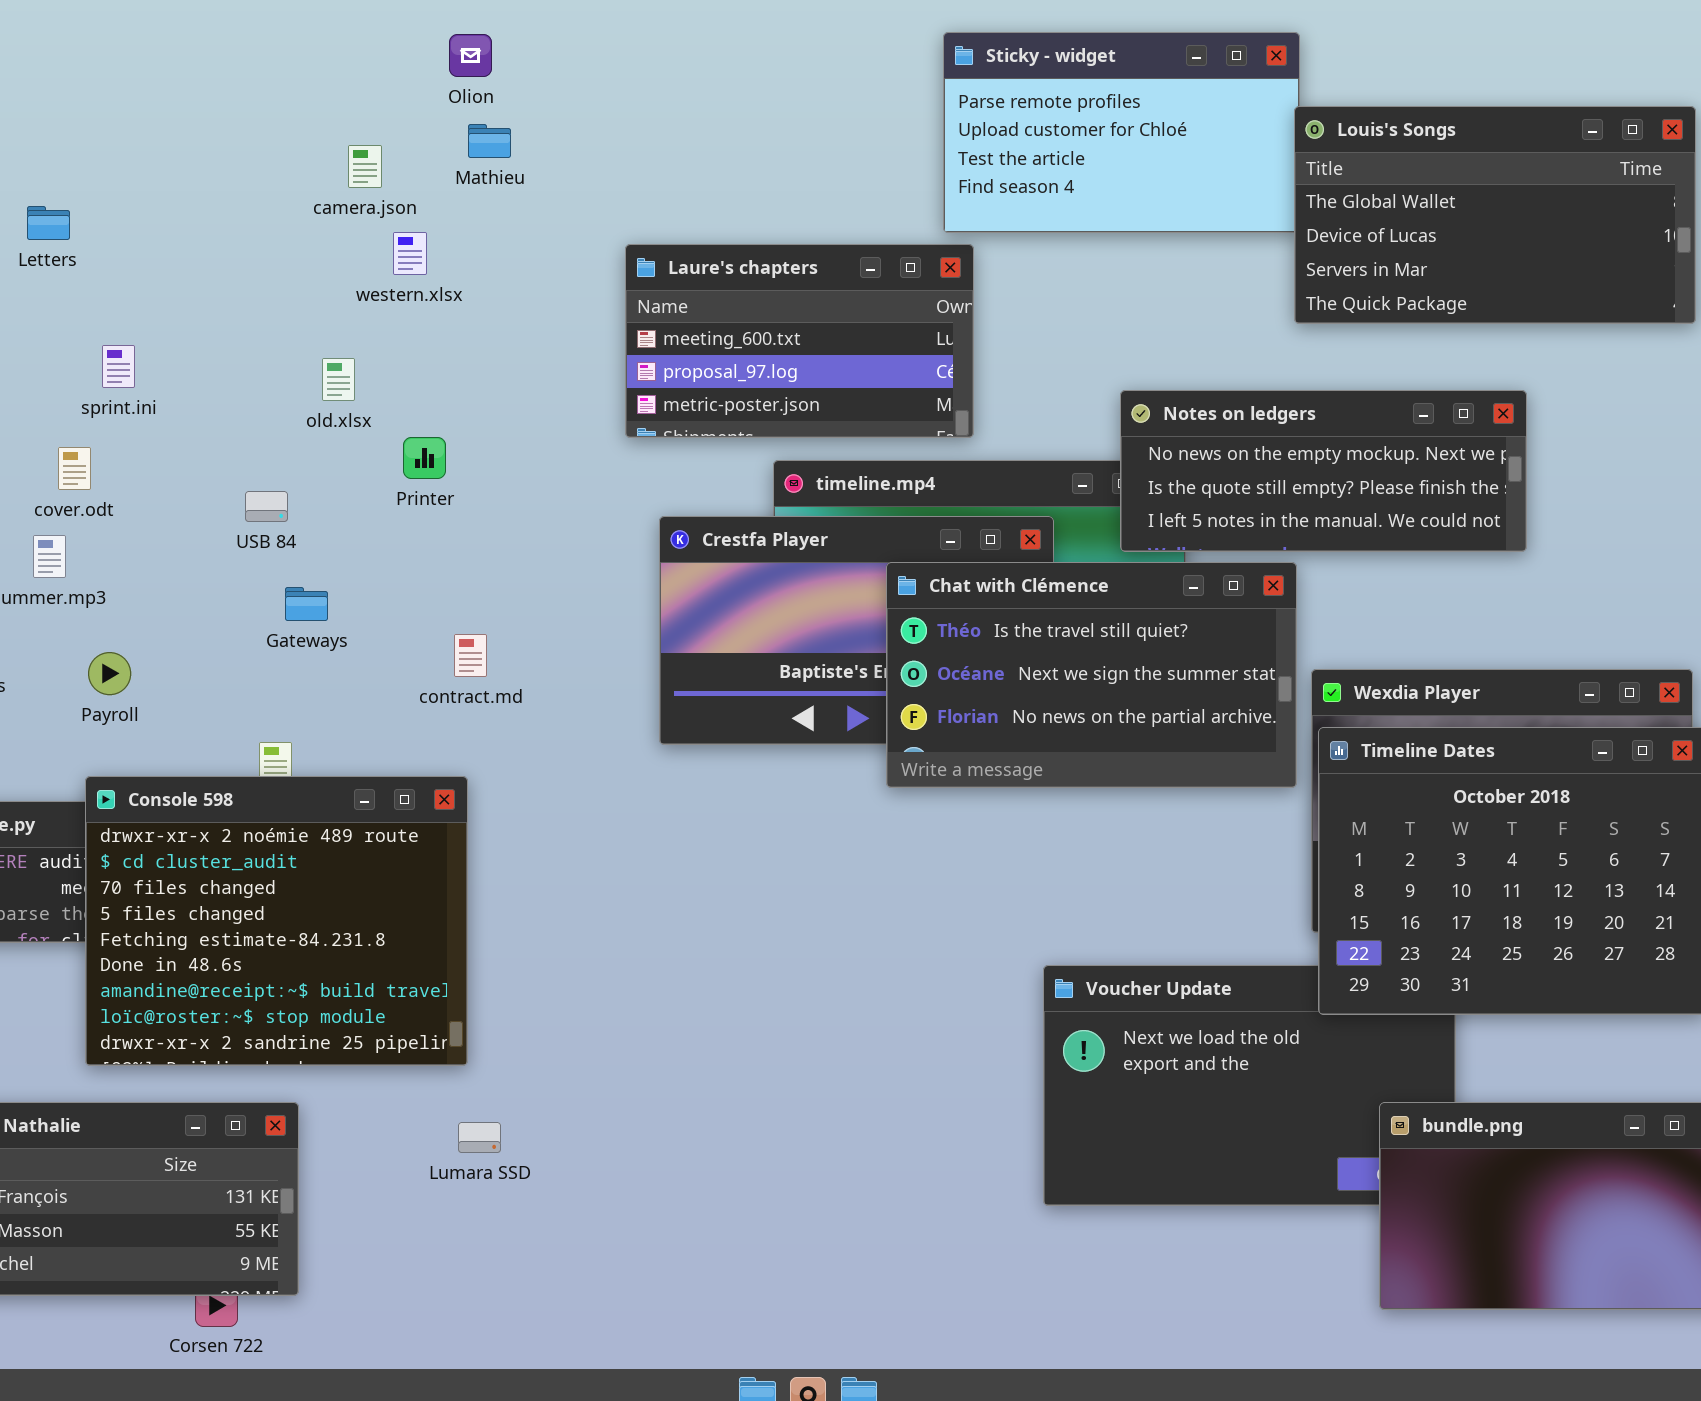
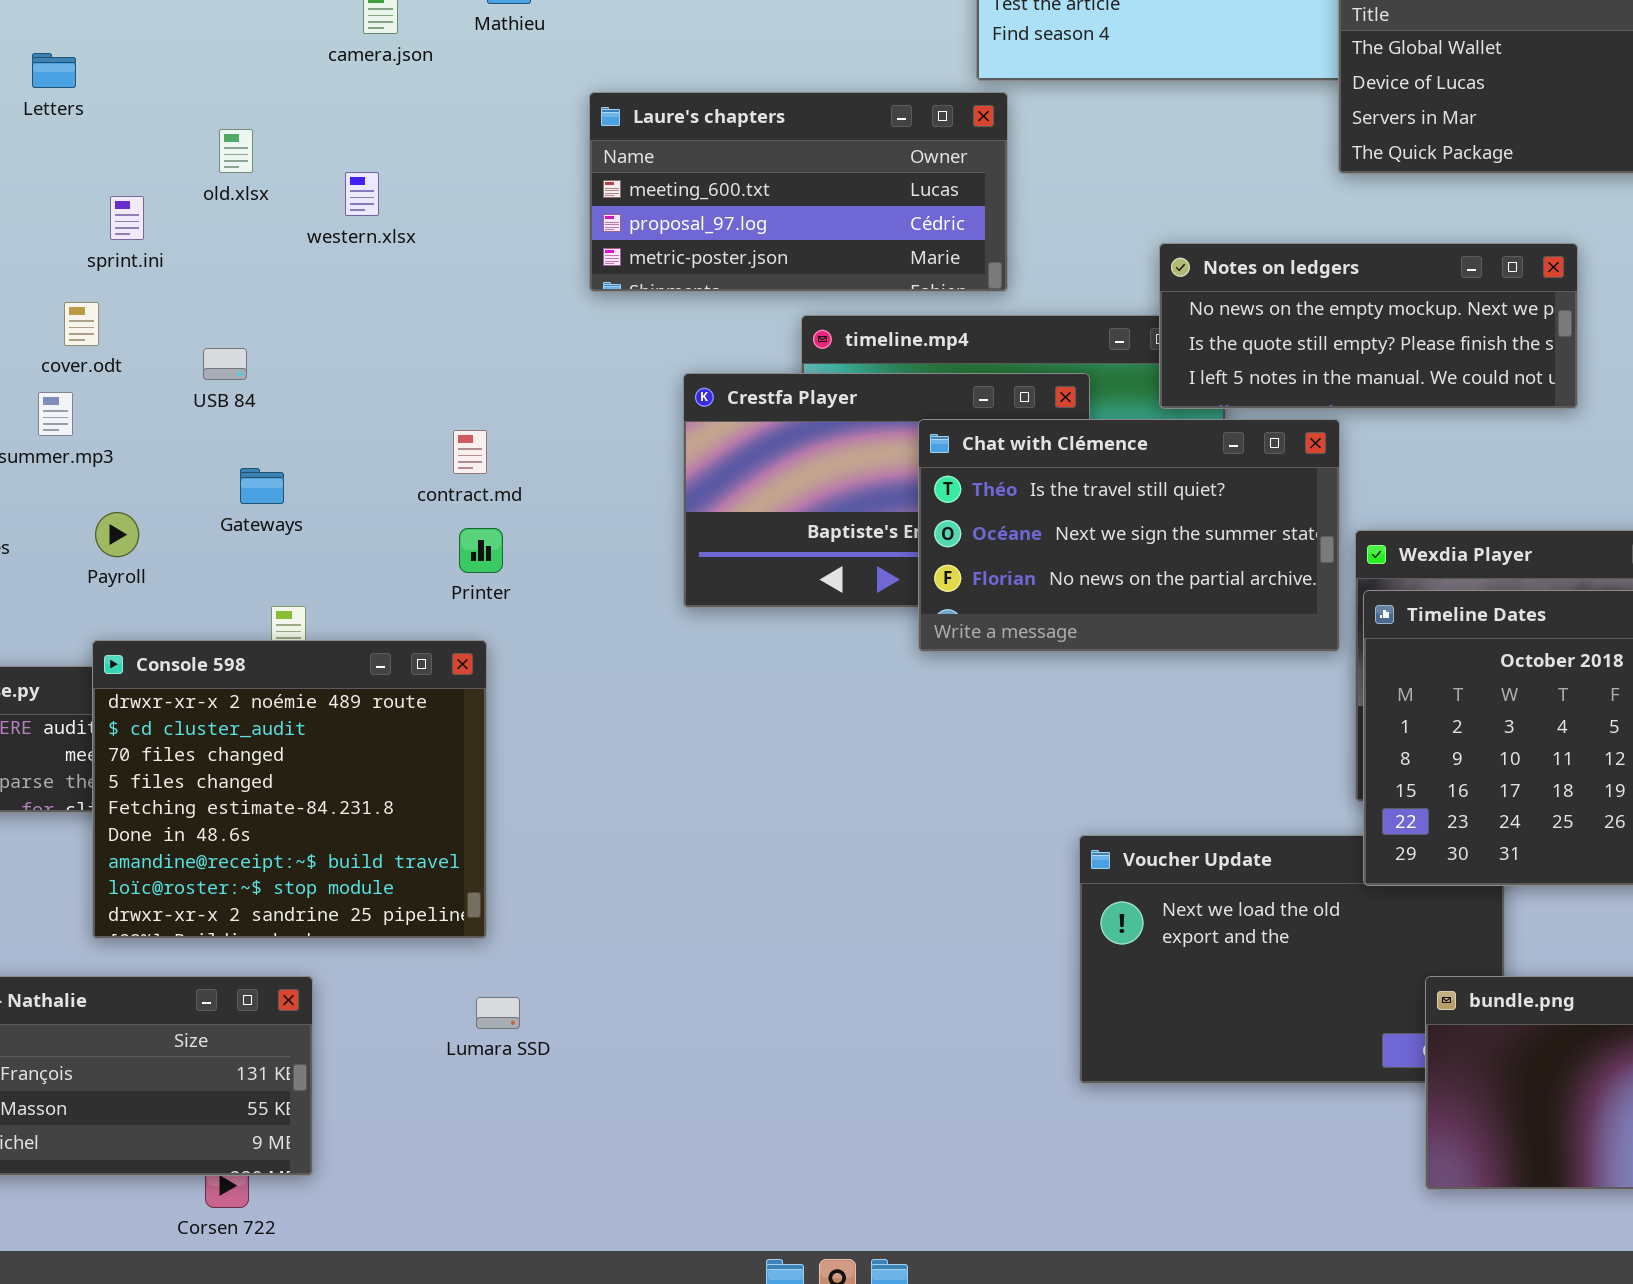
western.xlsx: [393,232,427,275] -> [345,172,379,216], moved
Laure's chapters: [625,244,974,438] -> [589,92,1008,292], resized
old.xlsx: [322,358,355,401] -> [219,129,253,173], moved
Printer: [403,437,446,479] -> [459,528,503,573], moved
USB 84: [245,491,288,522] -> [203,348,247,380], moved
Gateways: [285,587,328,621] -> [240,468,284,504], moved
contract.md: [454,634,487,677] -> [453,430,487,474], moved

